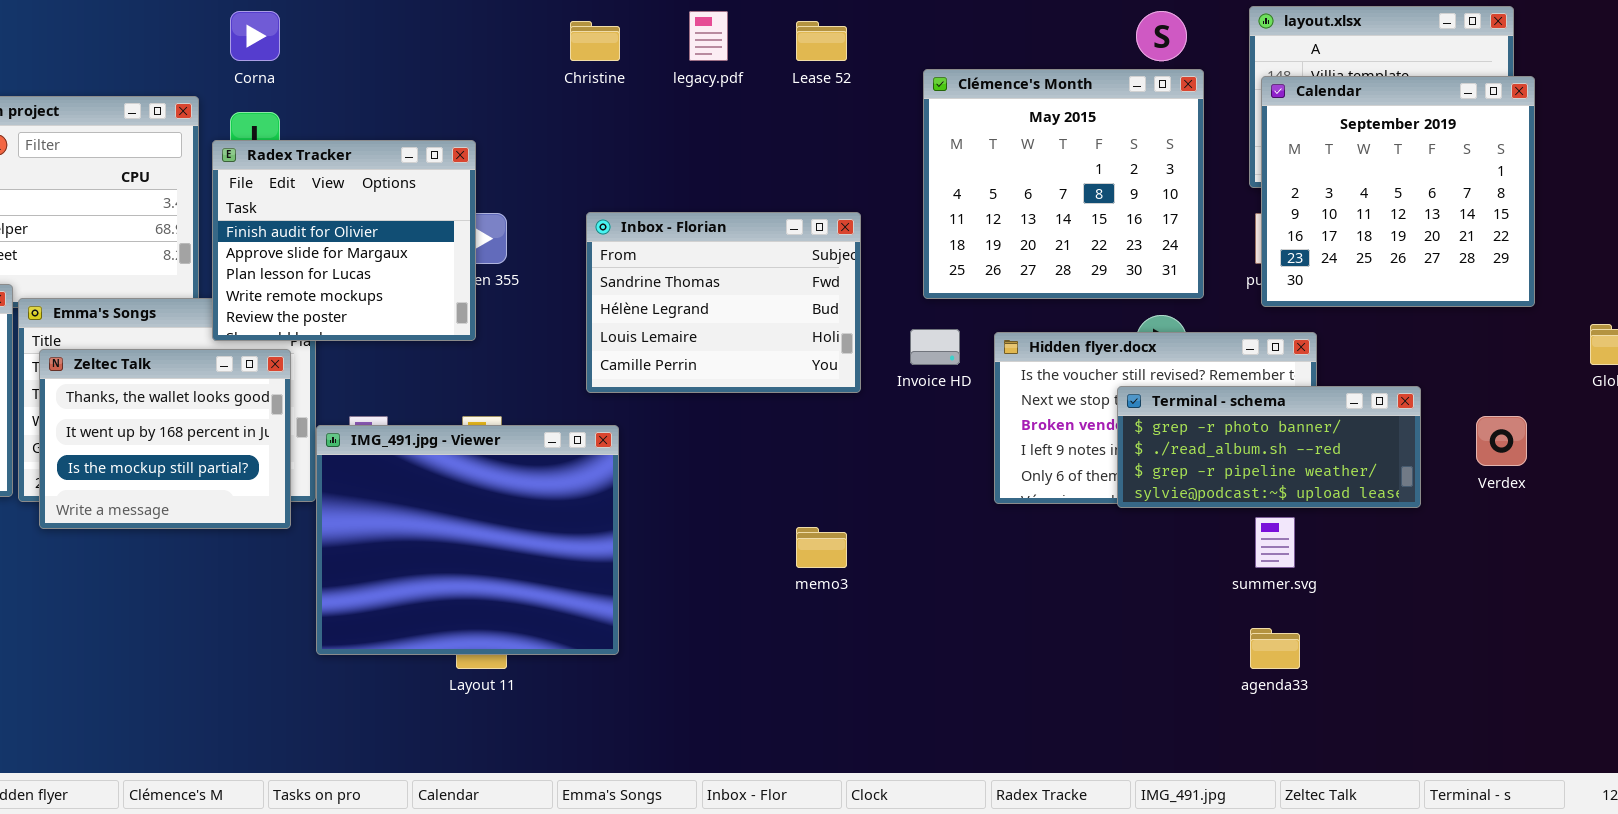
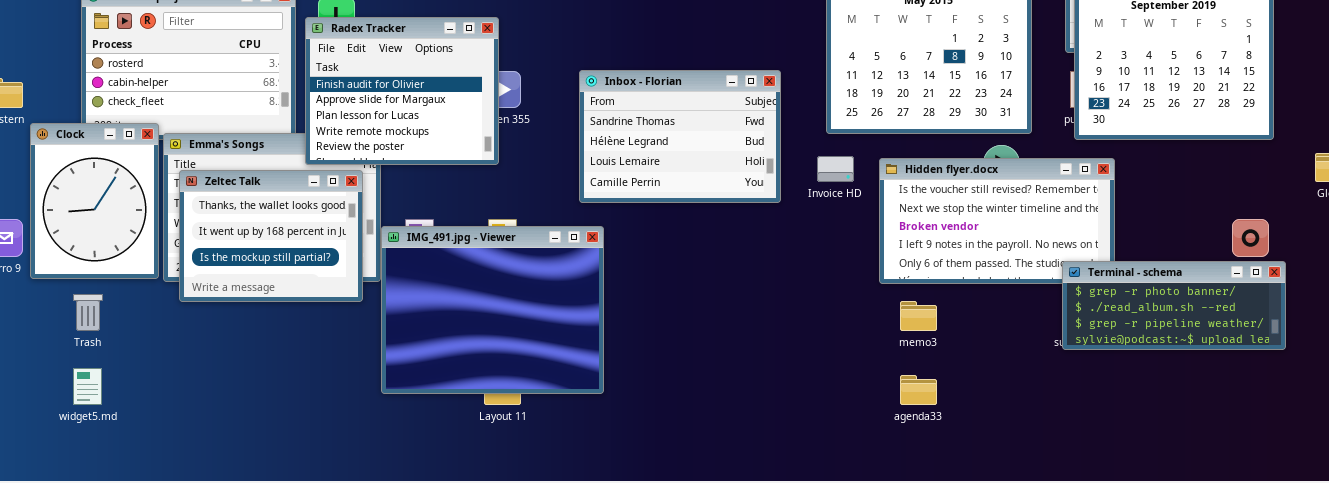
Terminal - schema: [1117,386,1421,508] -> [1062,261,1286,350], moved
memo3: [796,527,847,568] -> [900,301,937,331], moved
agenda33: [1250,628,1300,669] -> [900,375,937,405], moved

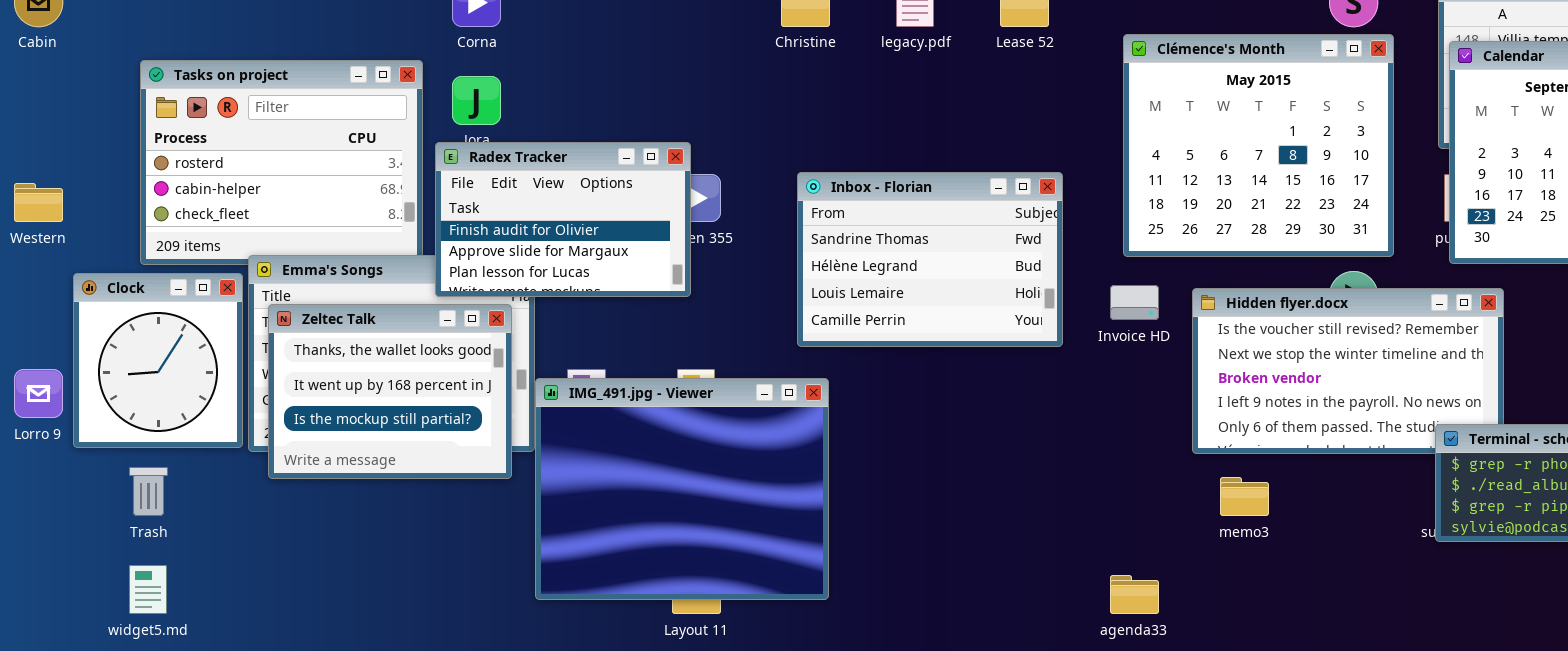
Radex Tracker: [305,17,499,165] -> [435,142,691,297], resized
Clock: [30,123,159,279] -> [73,273,243,448], resized
agenda33: [900,375,937,405] -> [1110,575,1159,614], moved

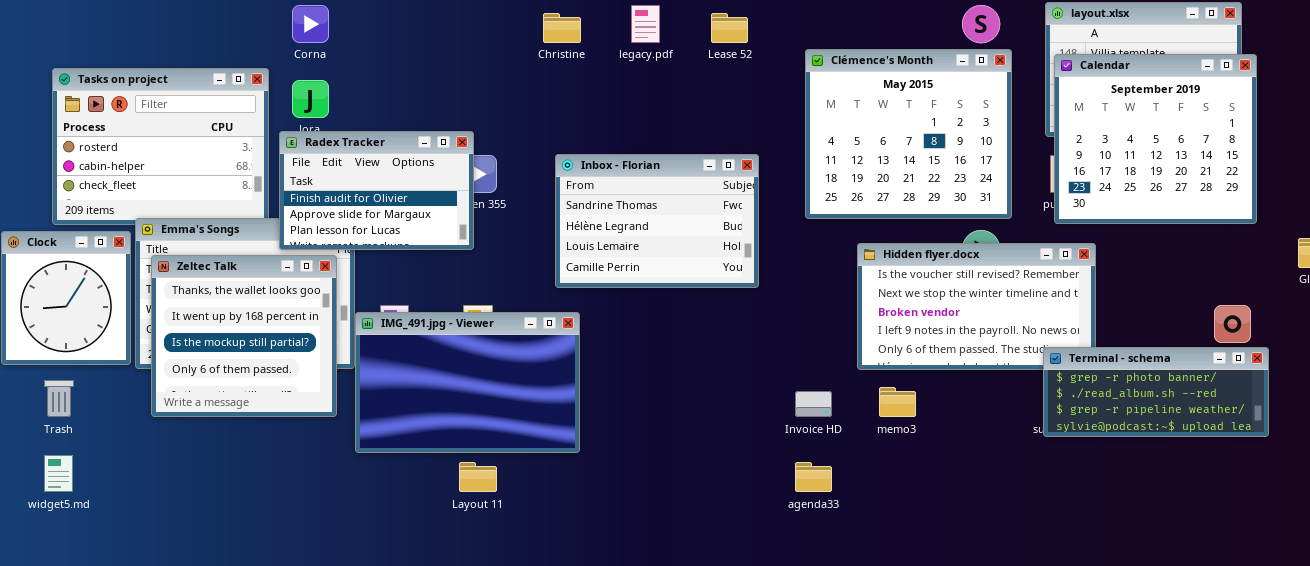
Invoice HD: [1110,285,1159,320] -> [795,391,832,417], moved
Zeltec Talk: [268,304,512,479] -> [151,255,337,417], resized
IMG_491.jpg - Viewer: [535,378,829,600] -> [355,312,580,453], resized

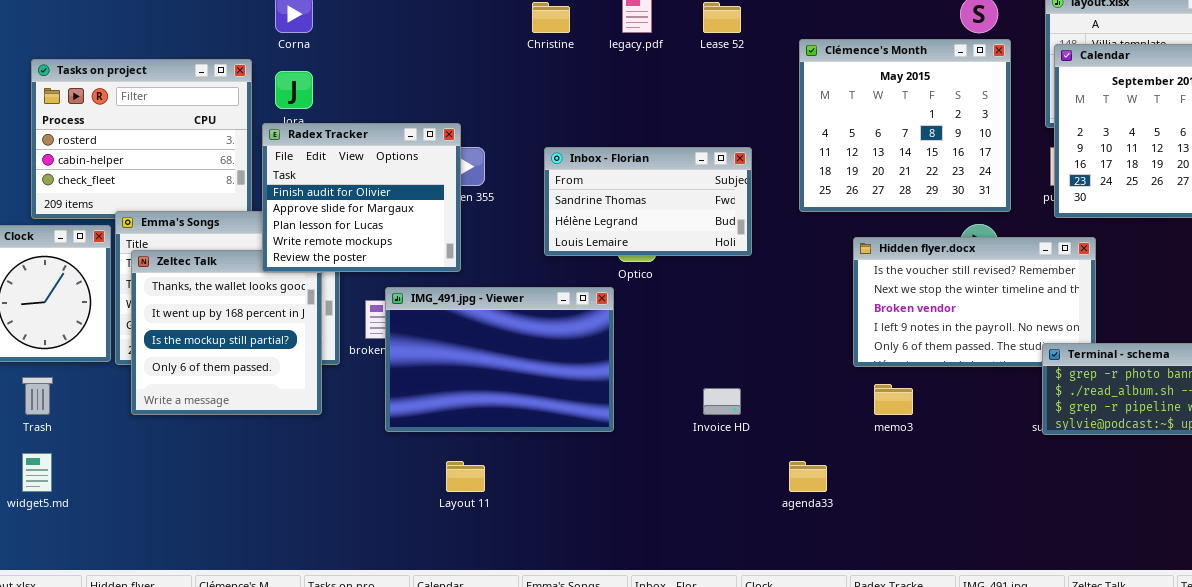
Radex Tracker: [279,131,474,250] -> [262,123,461,272], resized
Inbox - Florian: [555,154,759,288] -> [544,147,752,256], resized
IMG_491.jpg - Viewer: [355,312,580,453] -> [385,287,614,432], moved
Invoice HD: [795,391,832,417] -> [703,388,741,415], moved

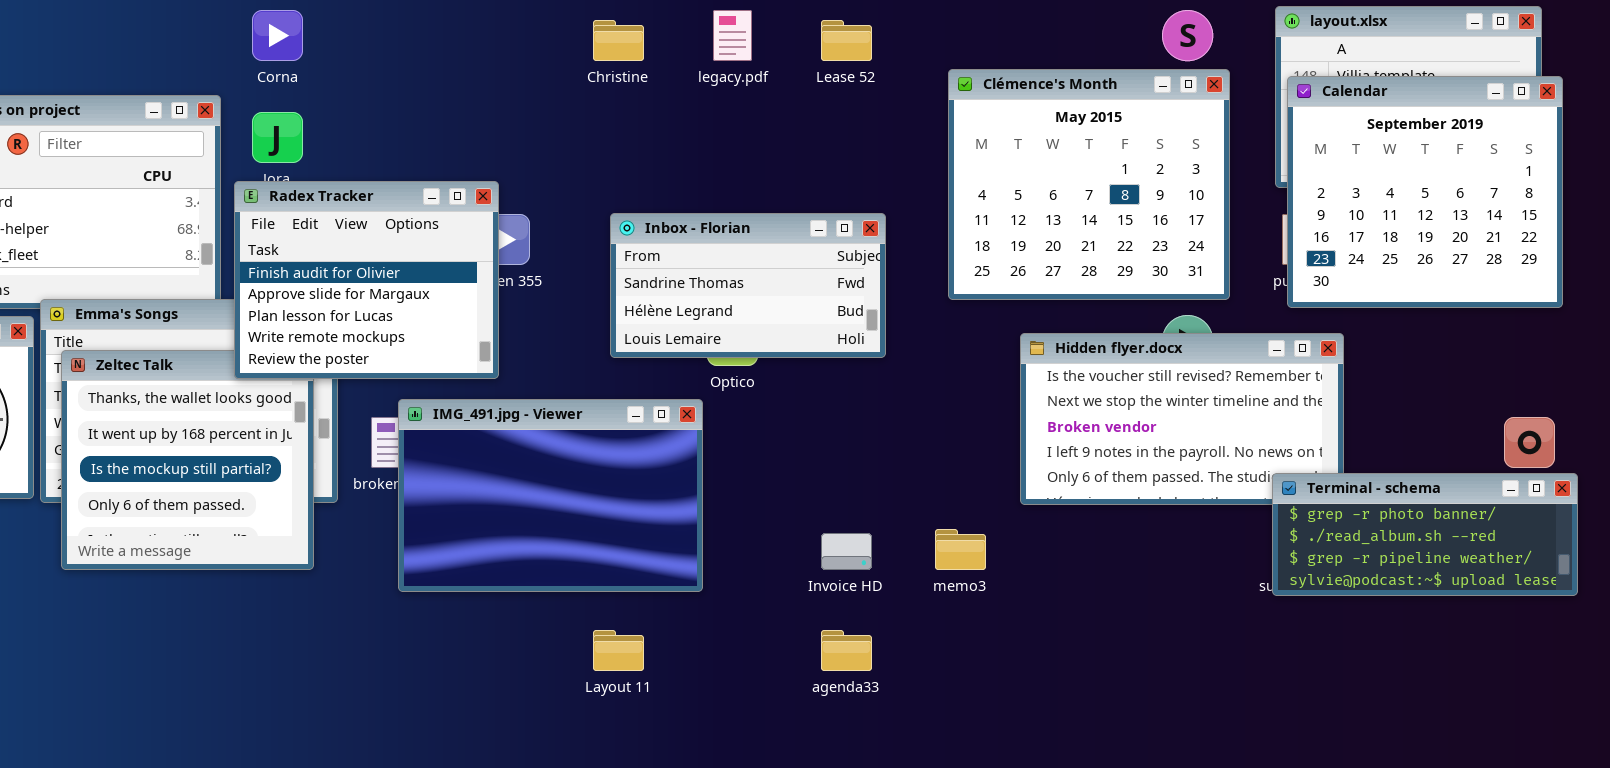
memo3: [874,384,913,415] -> [935,529,986,570], moved
Layout 11: [446,461,485,492] -> [593,630,644,671], moved
agenda33: [789,461,827,492] -> [821,630,872,671], moved

